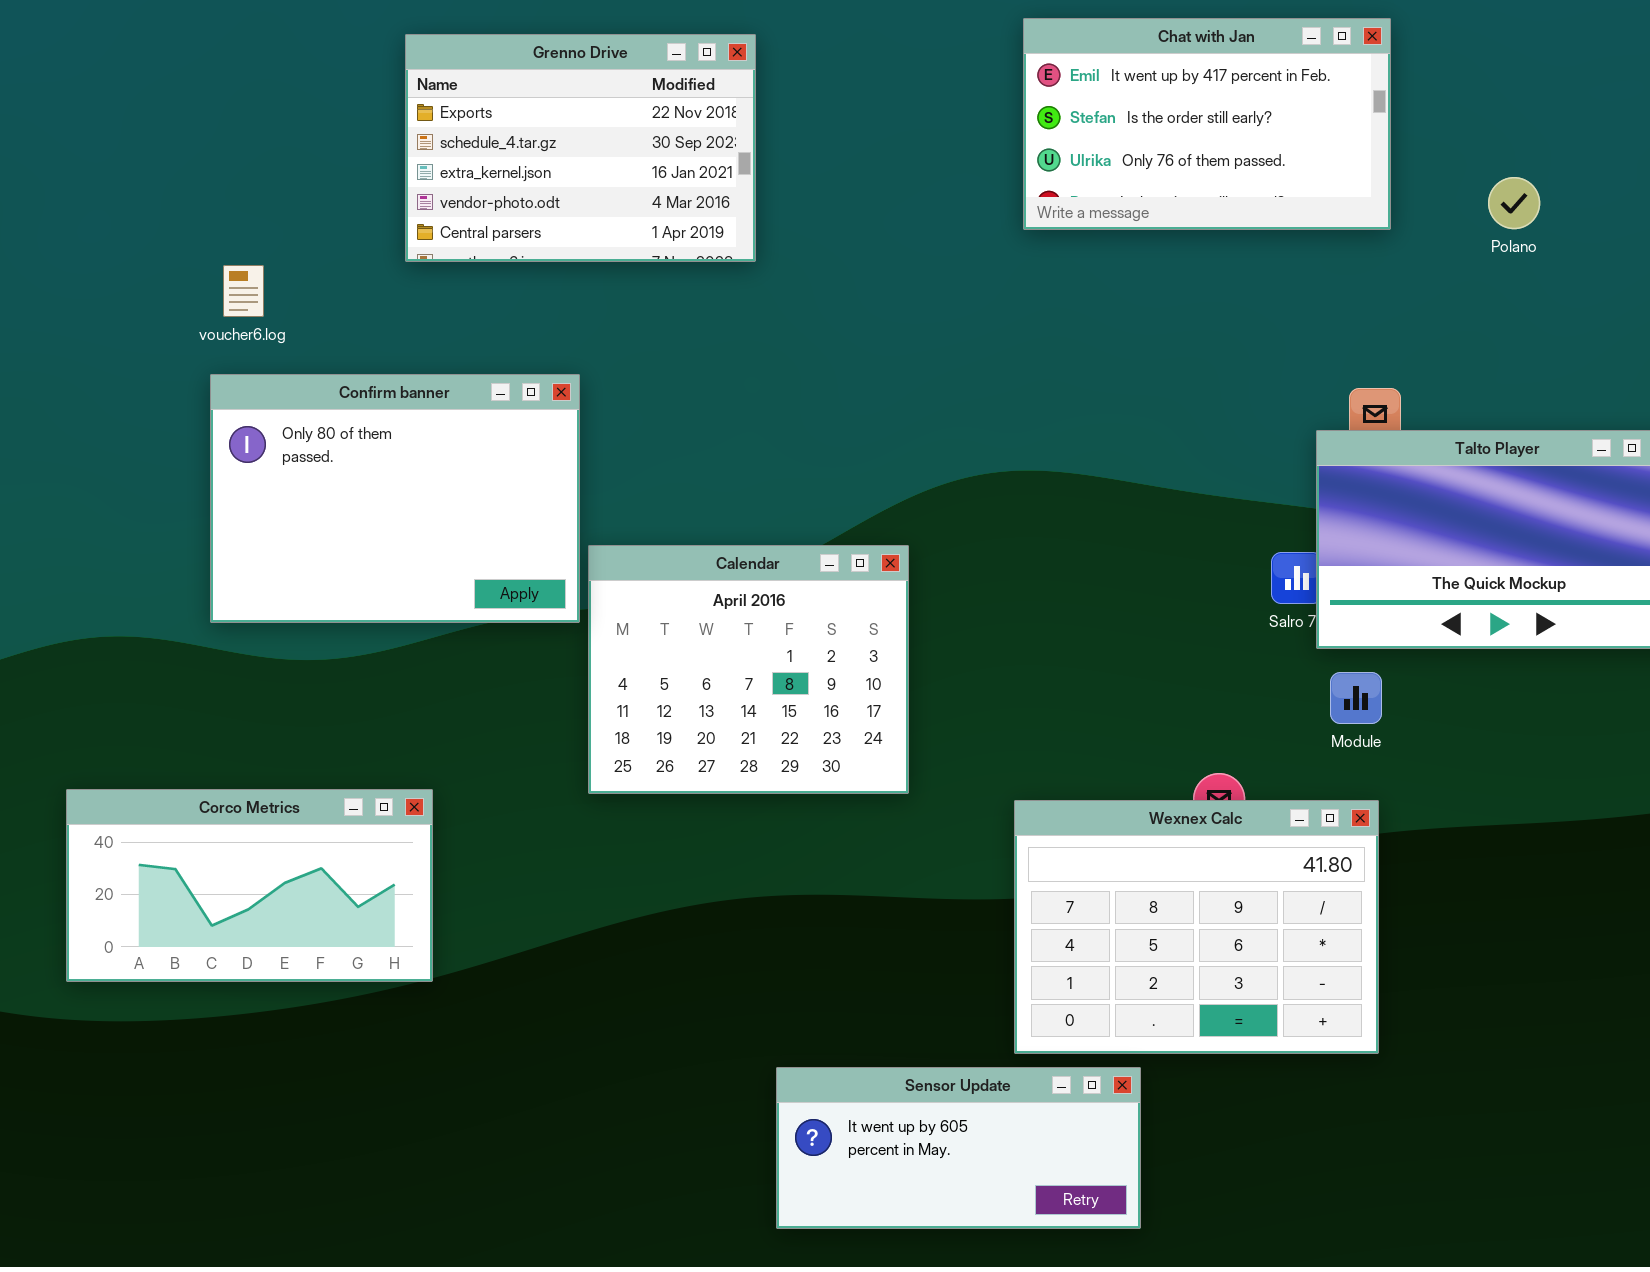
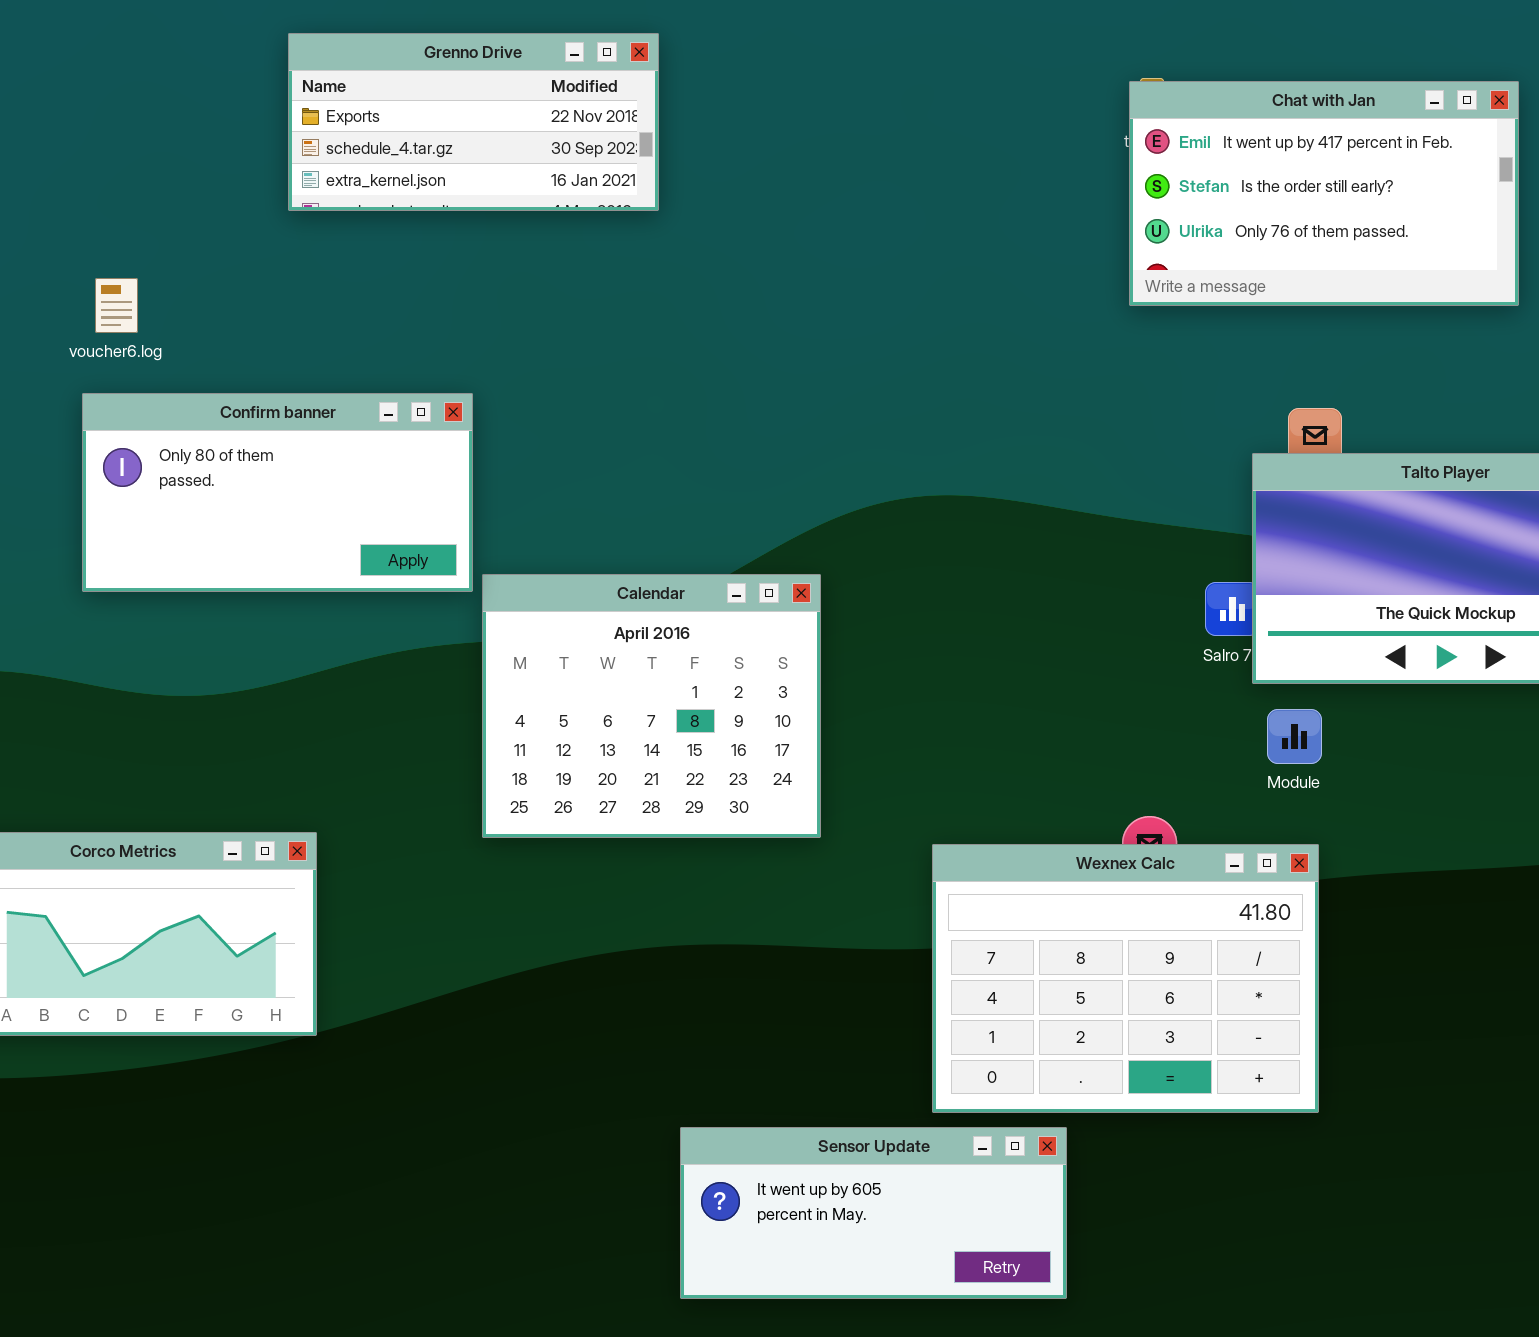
Chat with Jan: [1023,18,1391,230] -> [1129,81,1519,306], moved
Grenno Drive: [405,34,756,262] -> [288,33,659,211], resized
Confirm banner: [210,374,580,623] -> [82,393,473,592], resized

